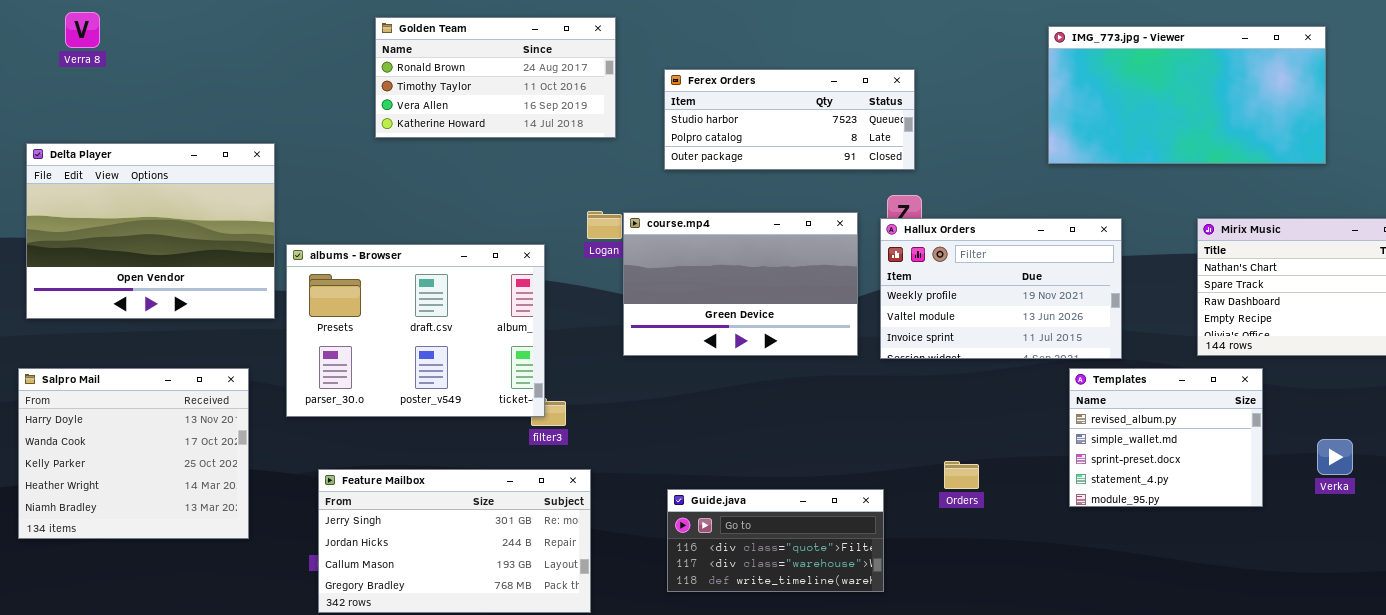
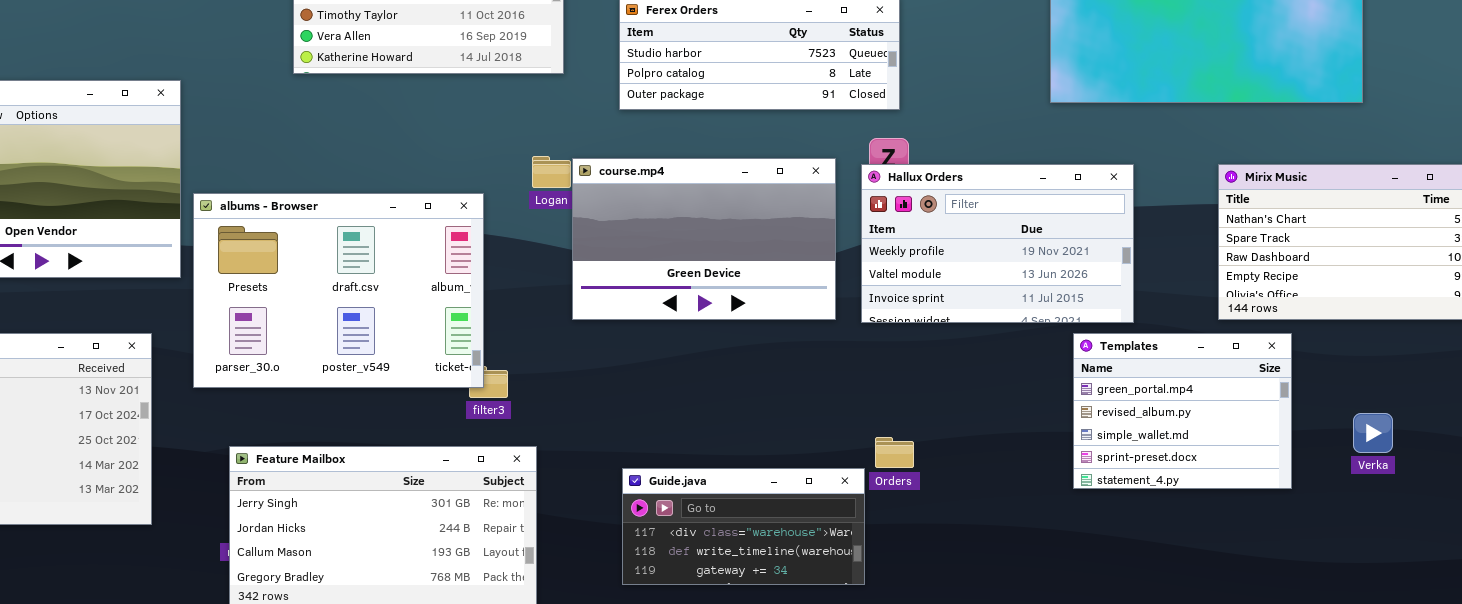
Templates: [1069,368,1263,507] -> [1073,333,1292,489], scrolled up 1 row
Orders: [944,461,979,489] -> [875,437,914,468], moved
Guide.java: [667,489,884,592] -> [622,468,865,585], scrolled down 1 row

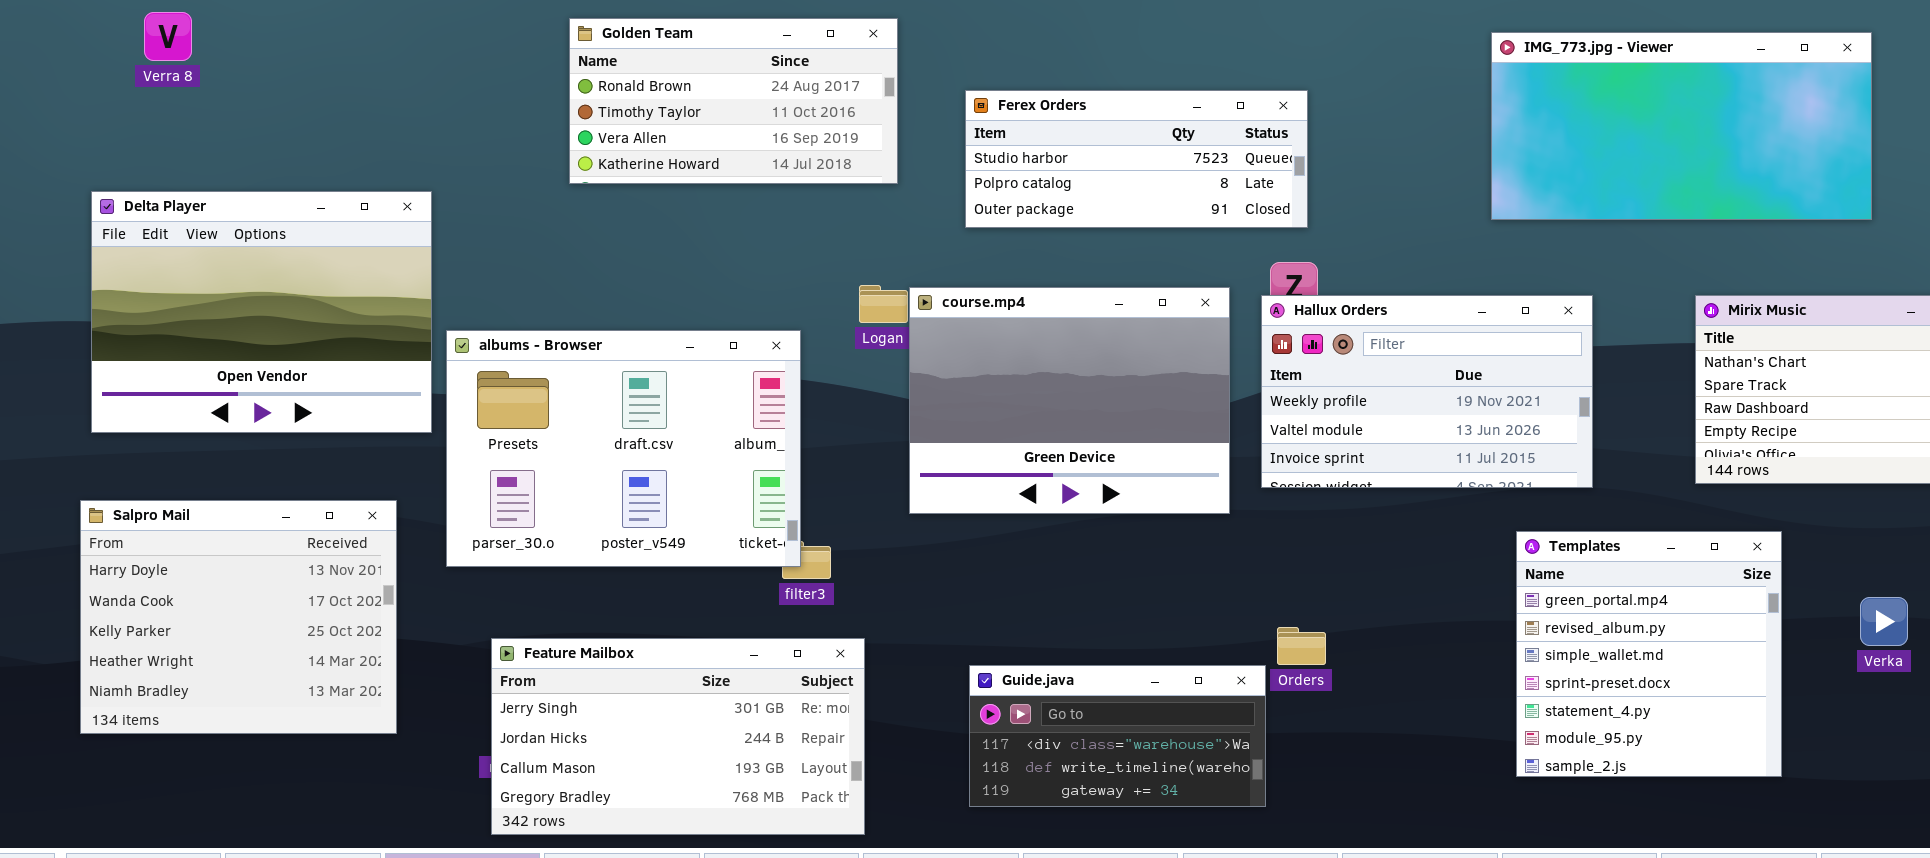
course.mp4: [572,158,836,320] -> [909,287,1230,514], resized
Templates: [1073,333,1292,489] -> [1516,531,1782,777], moved, resized

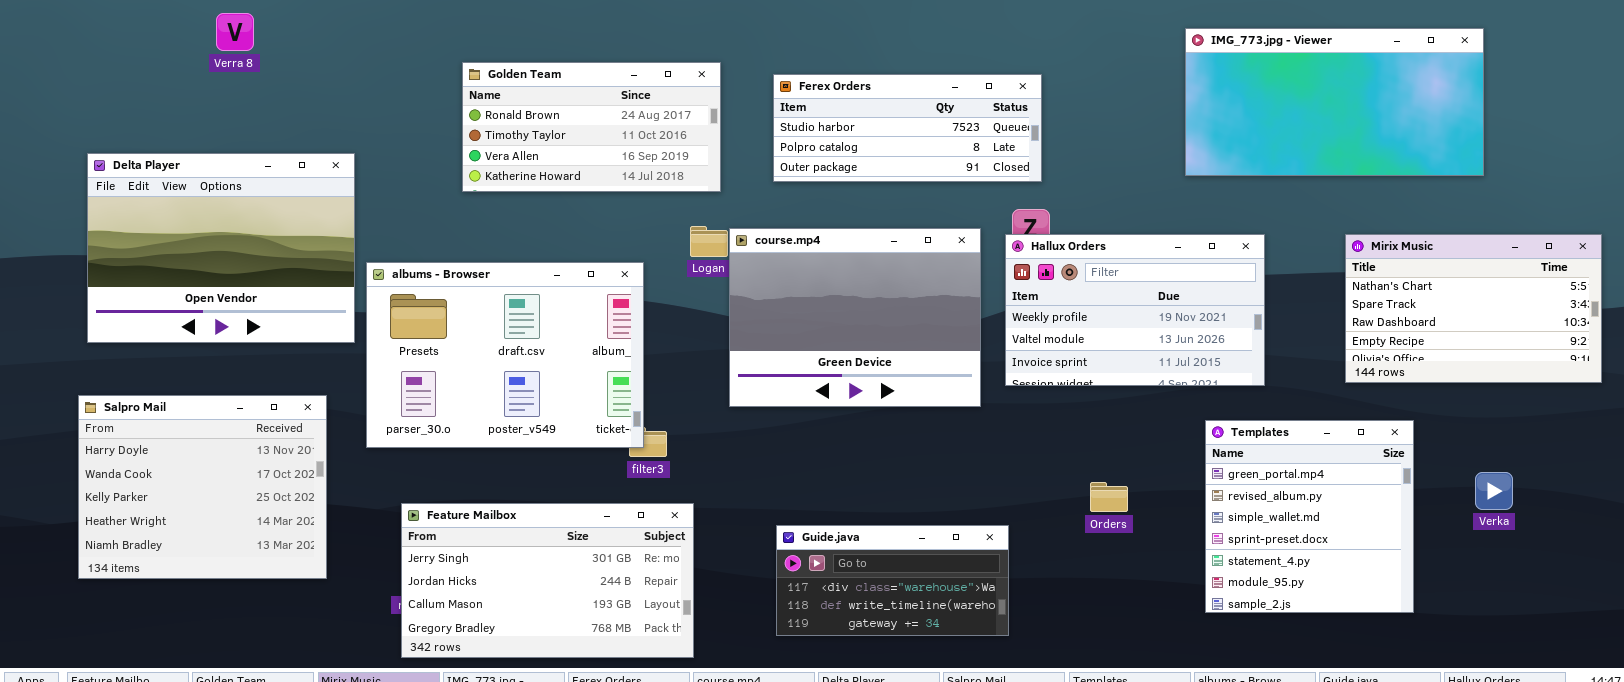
Verra 8: [144,12,192,61] -> [216,13,254,51], moved
Golden Team: [569,18,898,184] -> [462,62,721,192], moved
Orders: [1277,627,1326,665] -> [1090,482,1128,512], moved

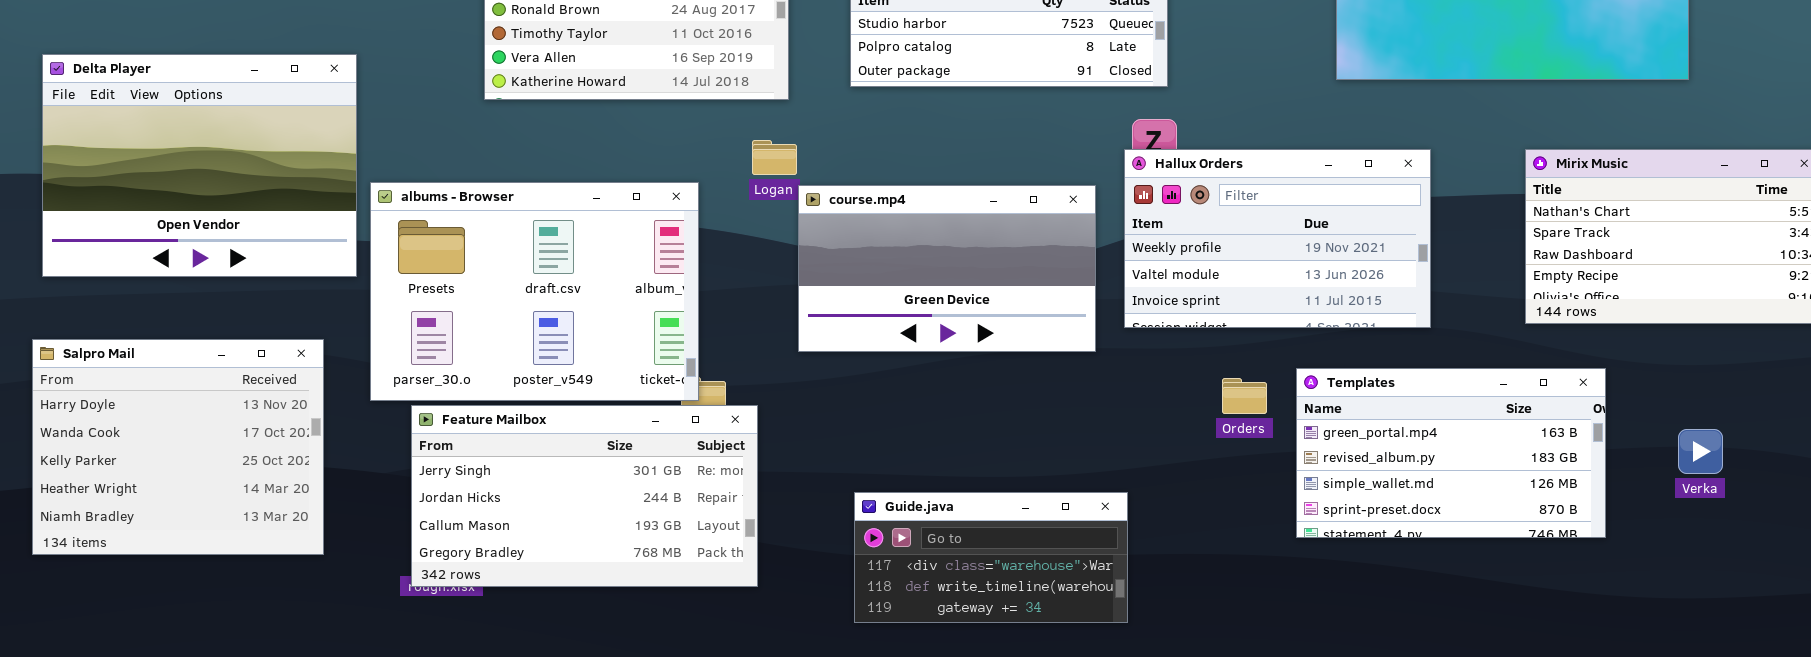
course.mp4: [729,228,981,407] -> [798,185,1096,352], resized
Templates: [1205,420,1414,613] -> [1296,368,1606,538], resized
Orders: [1090,482,1128,512] -> [1222,378,1267,414], moved
Feature Mailbox: [401,503,694,658] -> [411,405,758,587], moved

